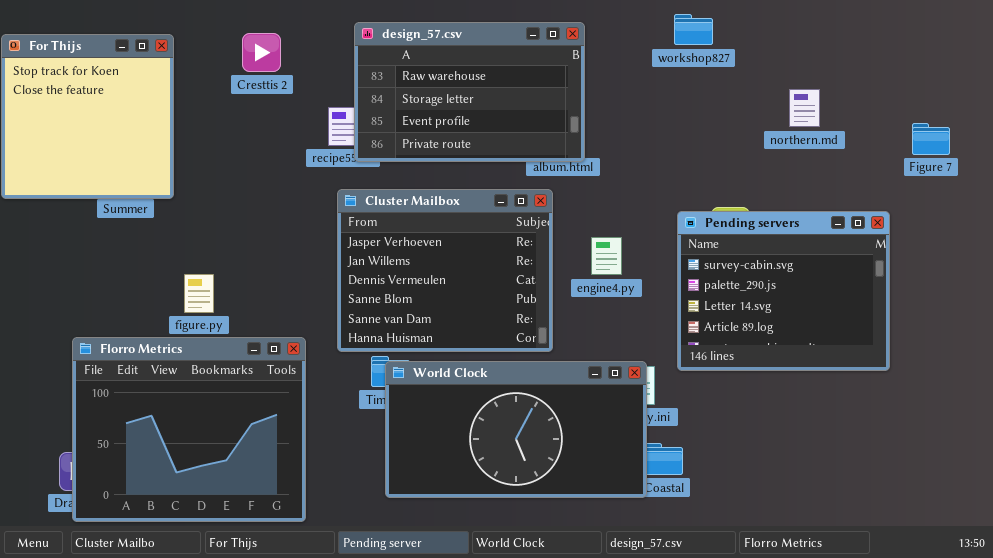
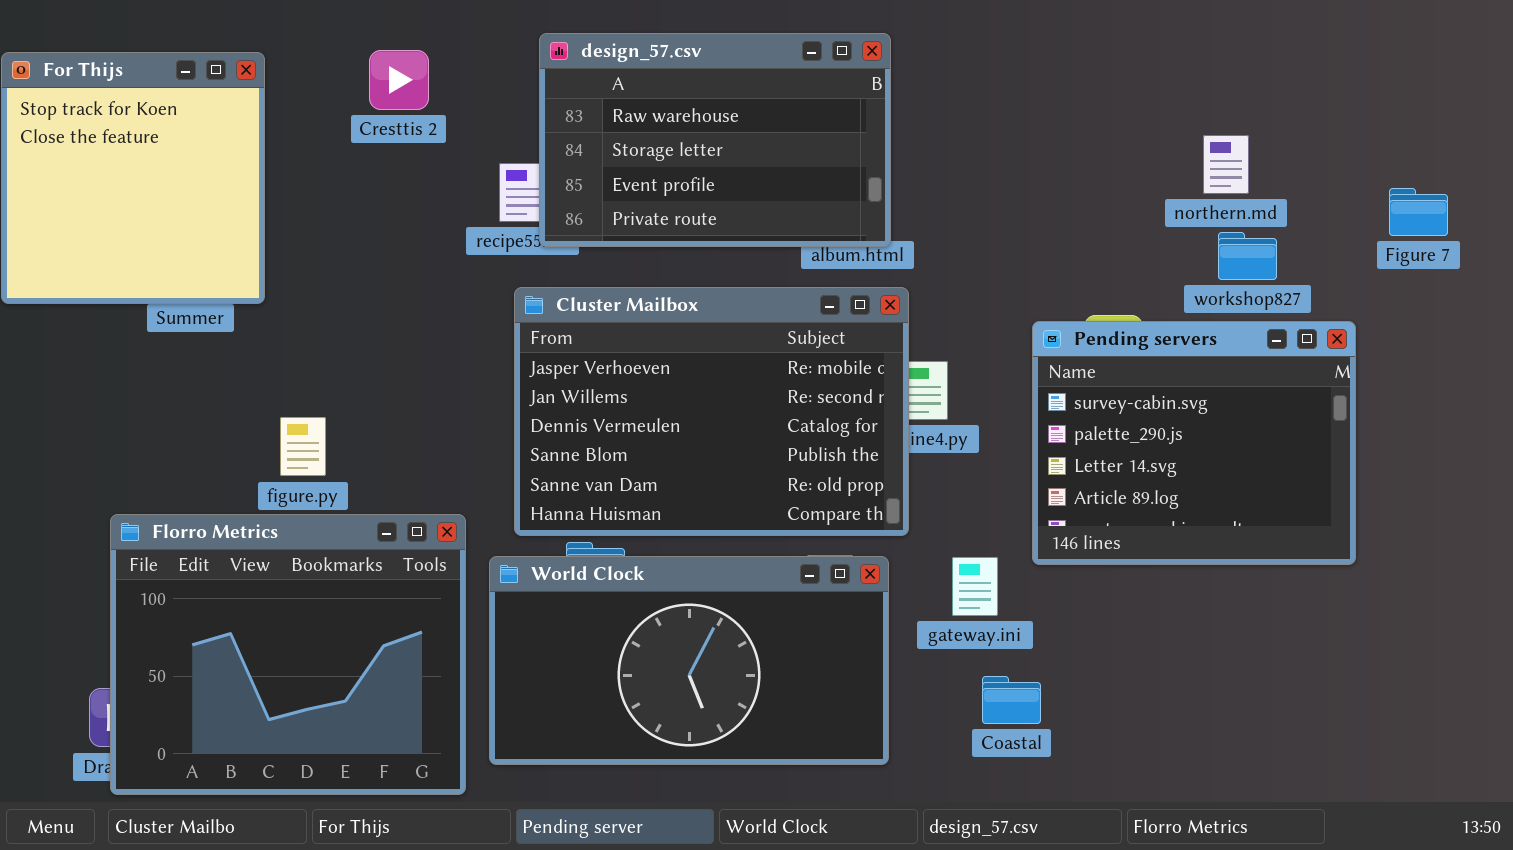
workshop827: [674,14,713,45] -> [1218,232,1277,280], moved
Cluster Mailbox: [337,189,553,352] -> [514,287,909,536], resized
World Clock: [385,361,647,498] -> [489,556,889,765], moved

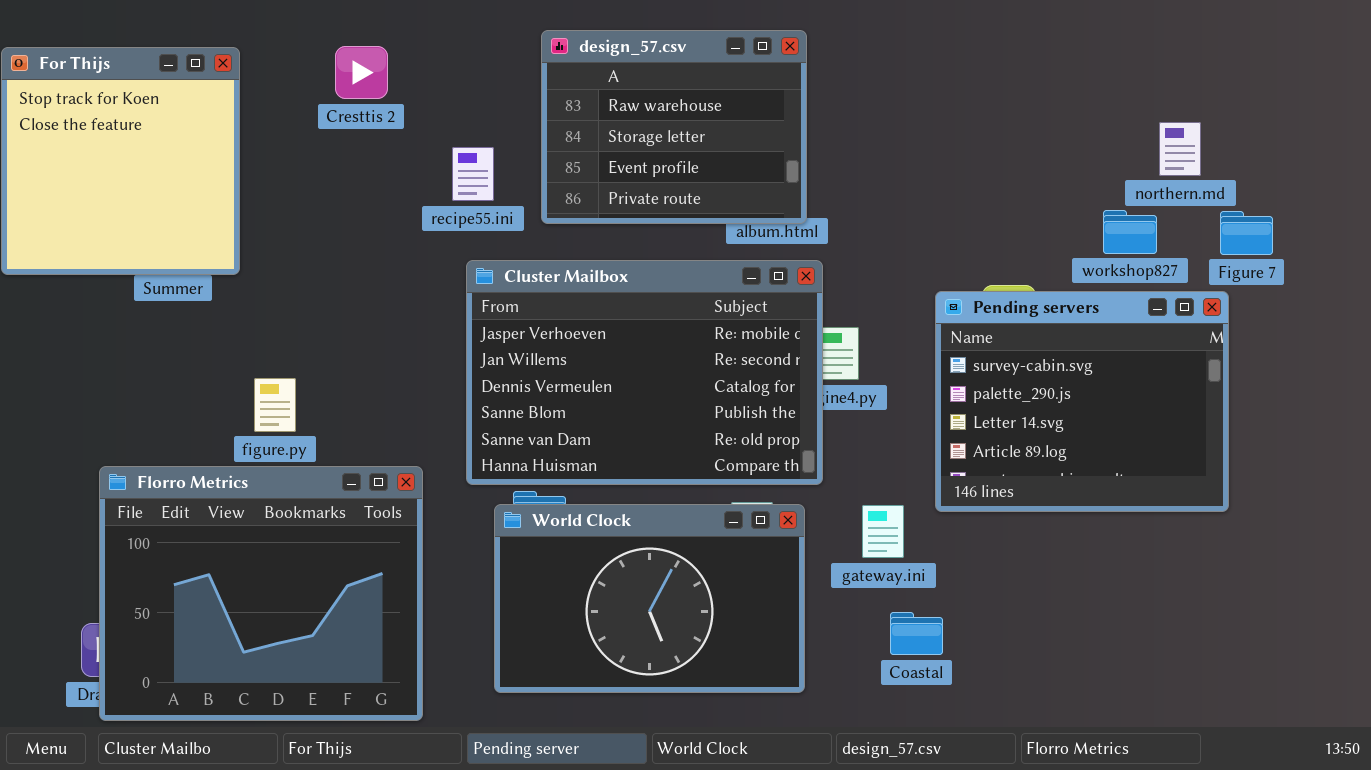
design_57.csv: [539,33,891,247] -> [541,30,807,224], resized
northern.md: [1203,135,1249,194] -> [1159,122,1201,176], moved
Figure 7: [1389,188,1448,236] -> [1220,211,1273,255], moved
World Clock: [489,556,889,765] -> [494,504,805,693], resized

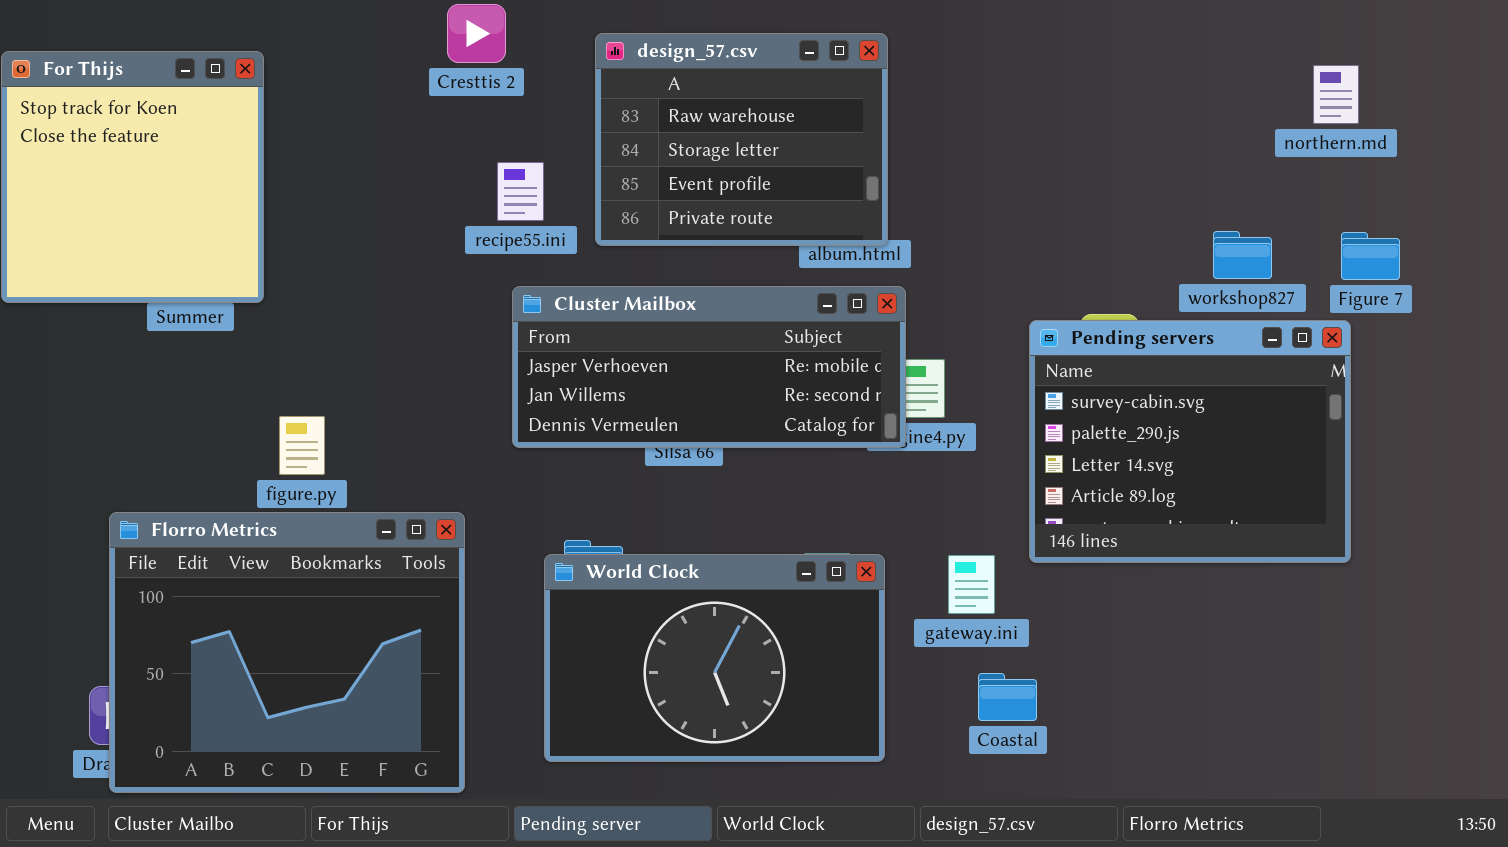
Cresttis 2: [335,46,388,99] -> [447,4,506,63], moved
northern.md: [1159,122,1201,176] -> [1313,65,1359,124], moved
Cluster Mailbox: [466,260,823,485] -> [512,286,906,448], resized

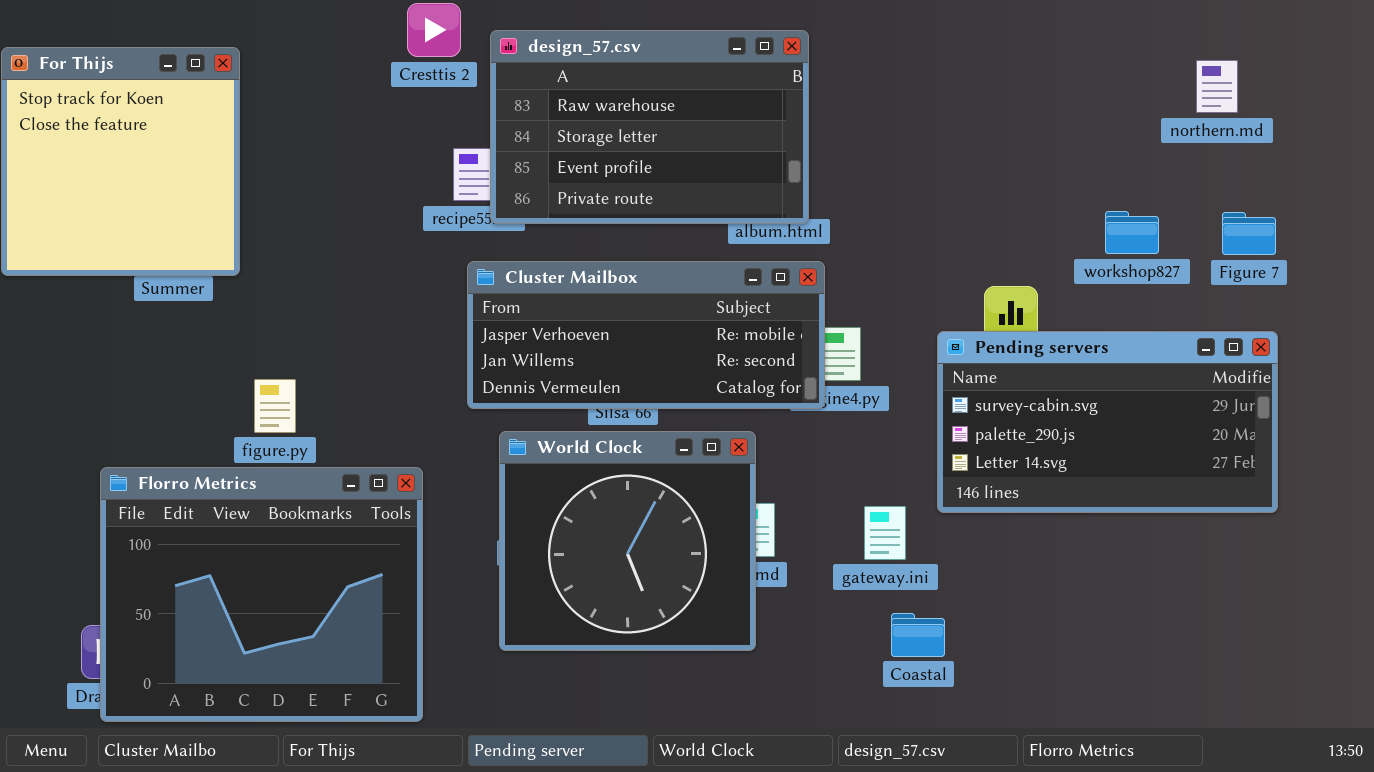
design_57.csv: [595,33,888,246] -> [490,30,809,224], resized
Pending servers: [1029,320,1351,563] -> [937,331,1278,513], resized
World Clock: [544,554,885,762] -> [499,431,756,651], moved, resized

